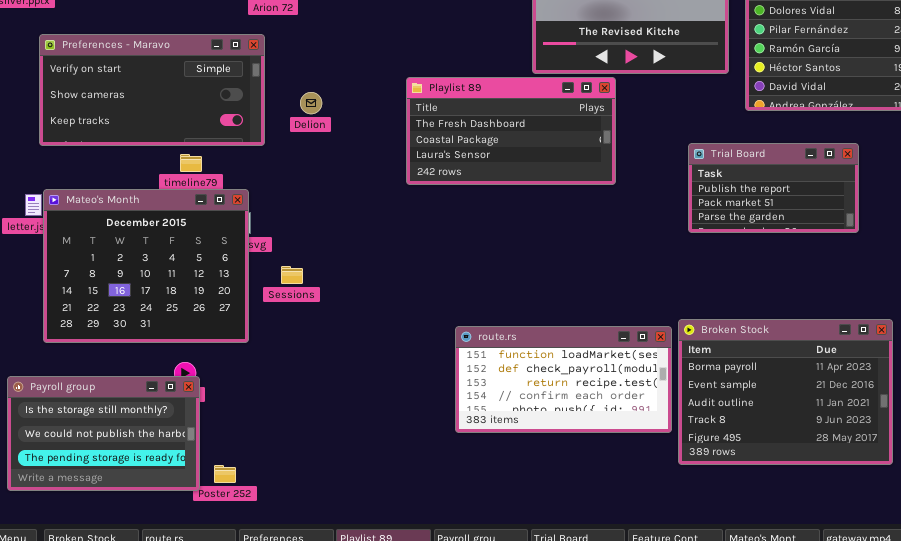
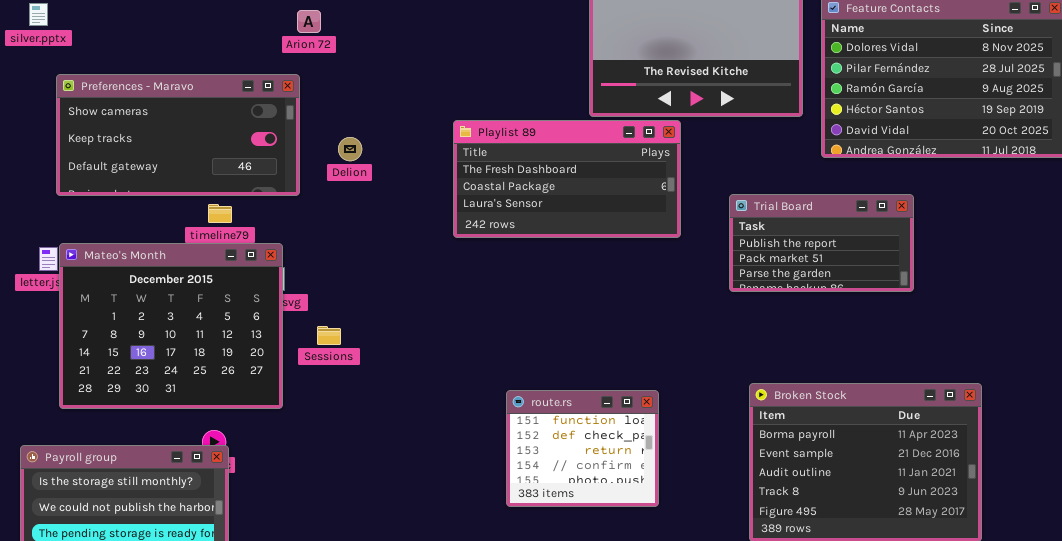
Preferences - Maravo: [39,34,265,146] -> [56,74,300,196], scrolled down 1 row
Trial Board: [688,143,859,233] -> [729,194,914,292], moved
route.rs: [455,326,672,433] -> [506,390,659,507], resized

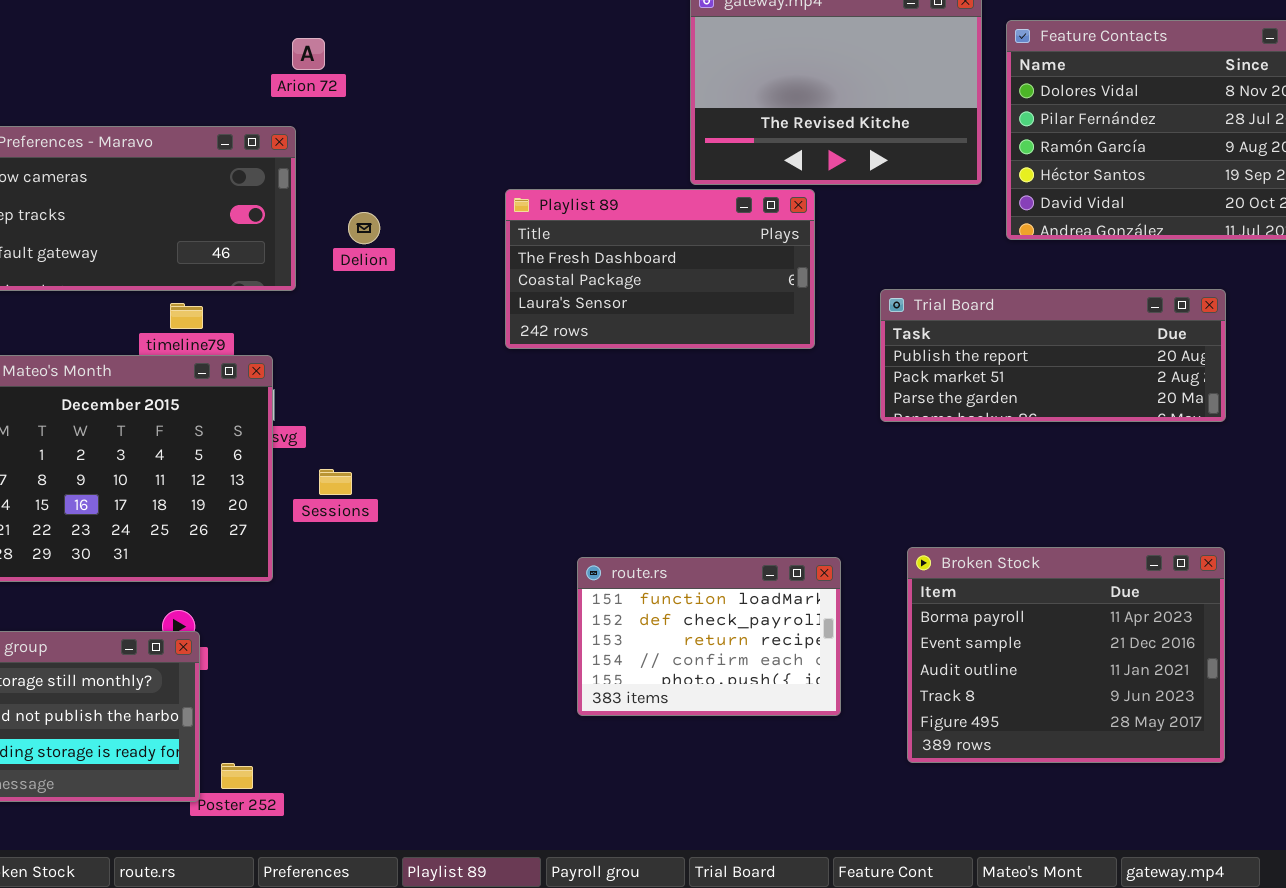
Trial Board: [729,194,914,292] -> [880,289,1226,422], resized
route.rs: [506,390,659,507] -> [577,557,841,716], resized

